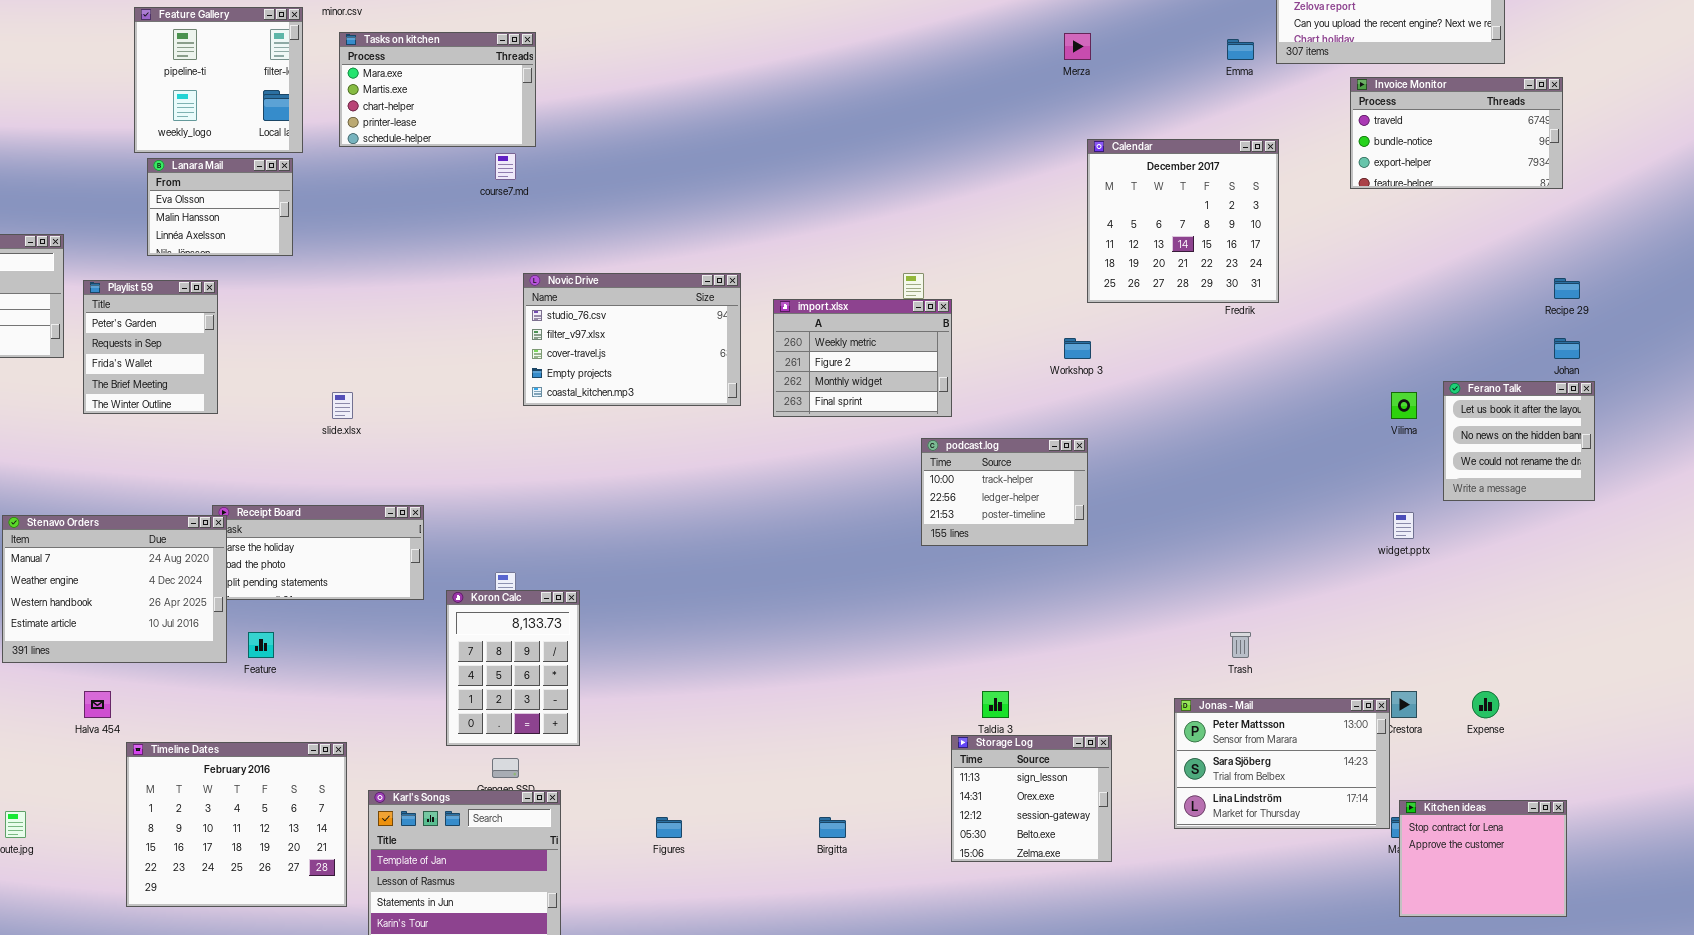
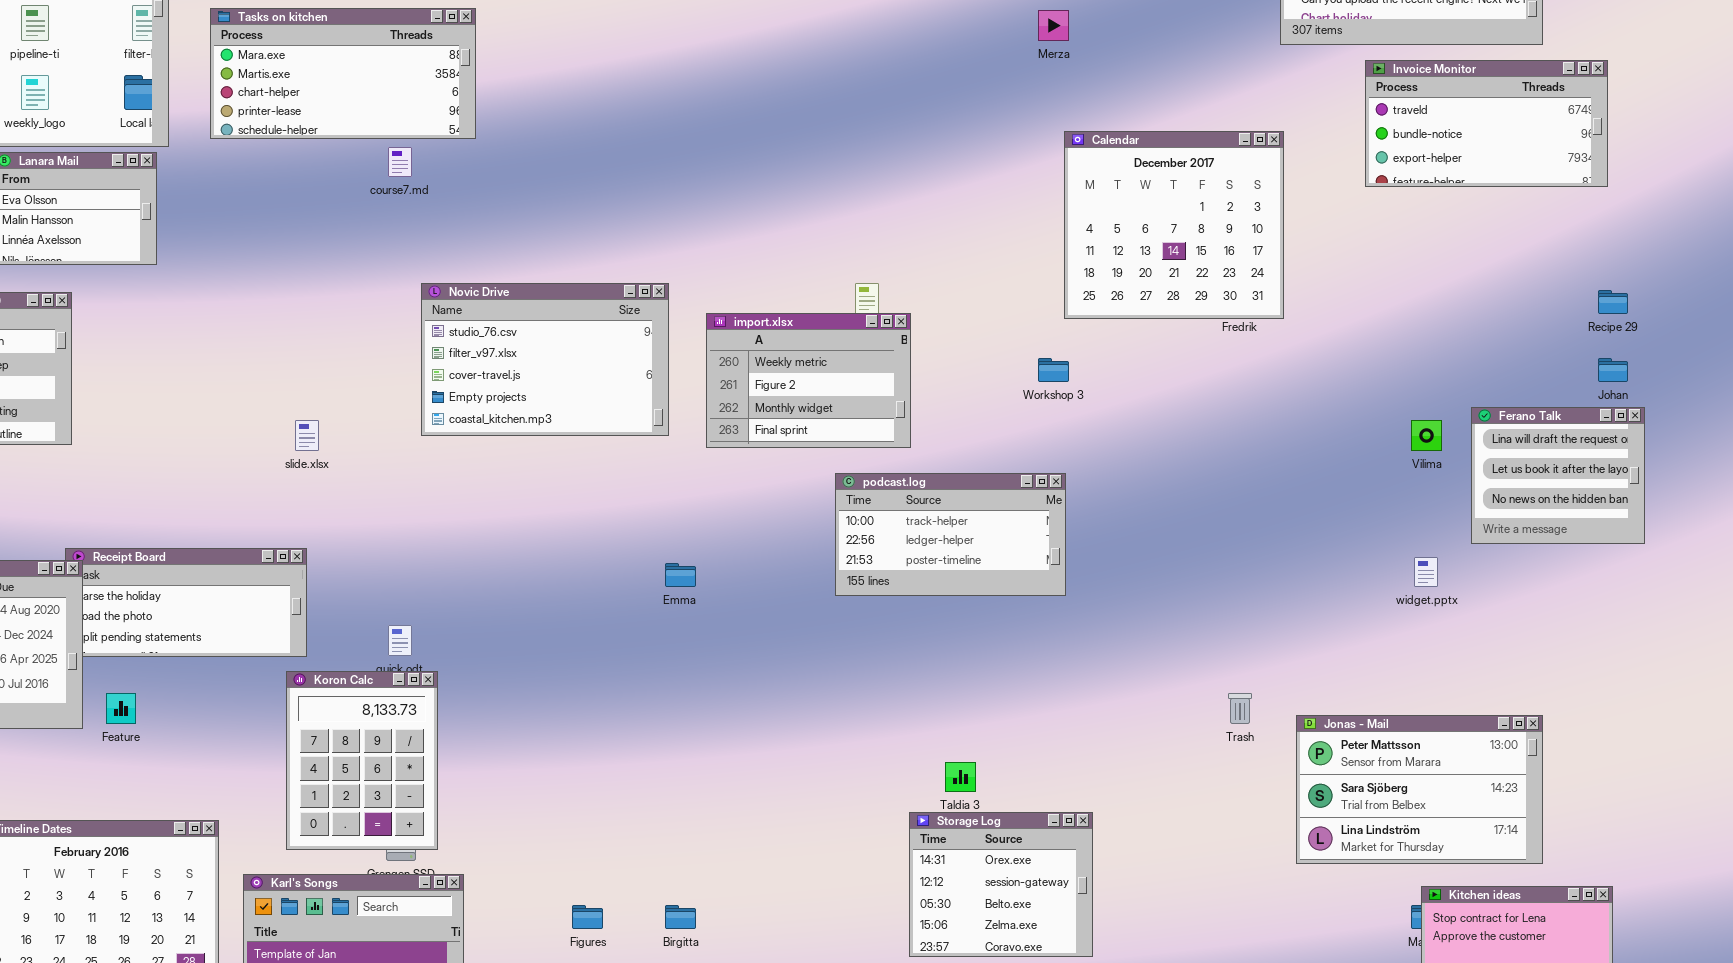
Tasks on kitchen: [339,32,536,147] -> [210,8,476,139], resized
Emma: [1227,39,1254,60] -> [665,563,696,587], moved
Ferano Talk: [1443,381,1595,501] -> [1471,407,1645,544], scrolled up 1 row
slide.xlsx: [332,392,353,419] -> [295,420,319,451], moved
podcast.log: [921,438,1088,546] -> [835,473,1066,596], resized
Koron Calc: [446,590,580,746] -> [286,671,438,850], moved
Jonas - Mail: [1174,698,1390,829] -> [1296,715,1543,864], moved
Storage Log: [951,735,1112,862] -> [909,812,1093,957], scrolled down 1 row
Birgitta: [819,817,846,838] -> [665,905,696,929], moved

